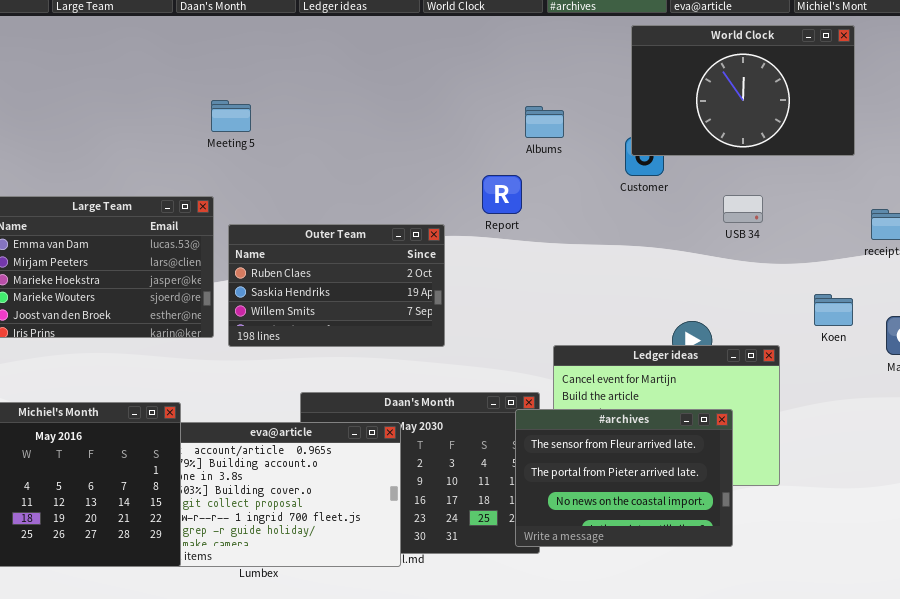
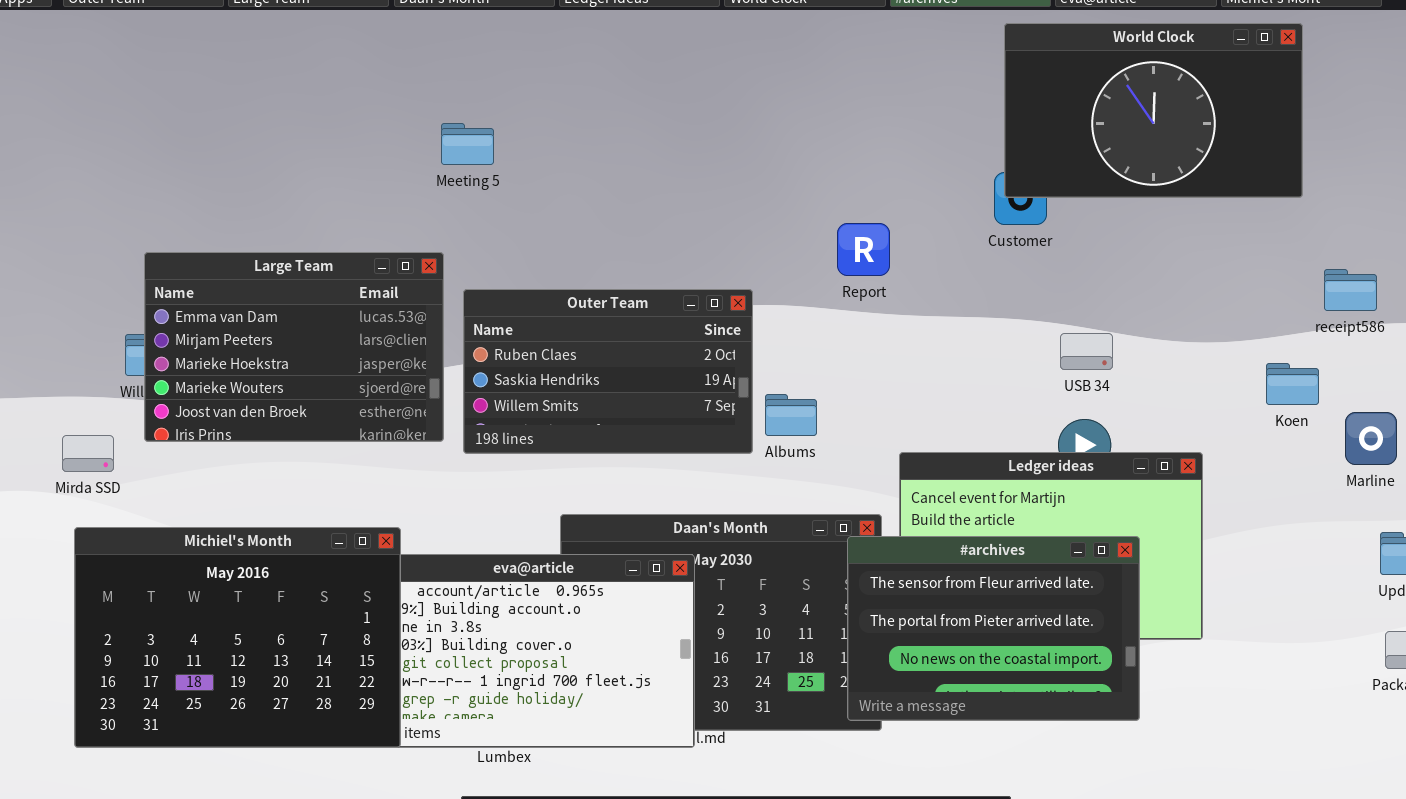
Albums: [525,106,564,138] -> [765,394,817,436], moved
Report: [482,175,522,214] -> [837,223,890,276], moved
USB 34: [723,195,763,223] -> [1060,333,1113,370], moved
Koen: [814,294,853,326] -> [1266,363,1319,405], moved

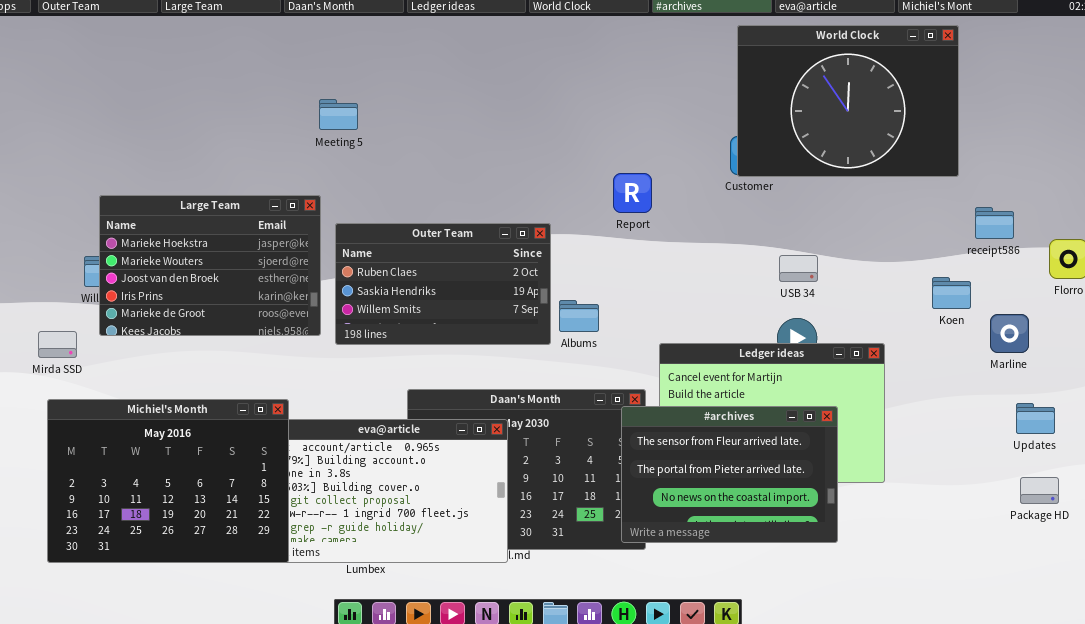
World Clock: [1004,23,1303,198] -> [737,25,959,177], resized
Large Team: [144,252,444,442] -> [99,195,321,336], scrolled down 2 rows

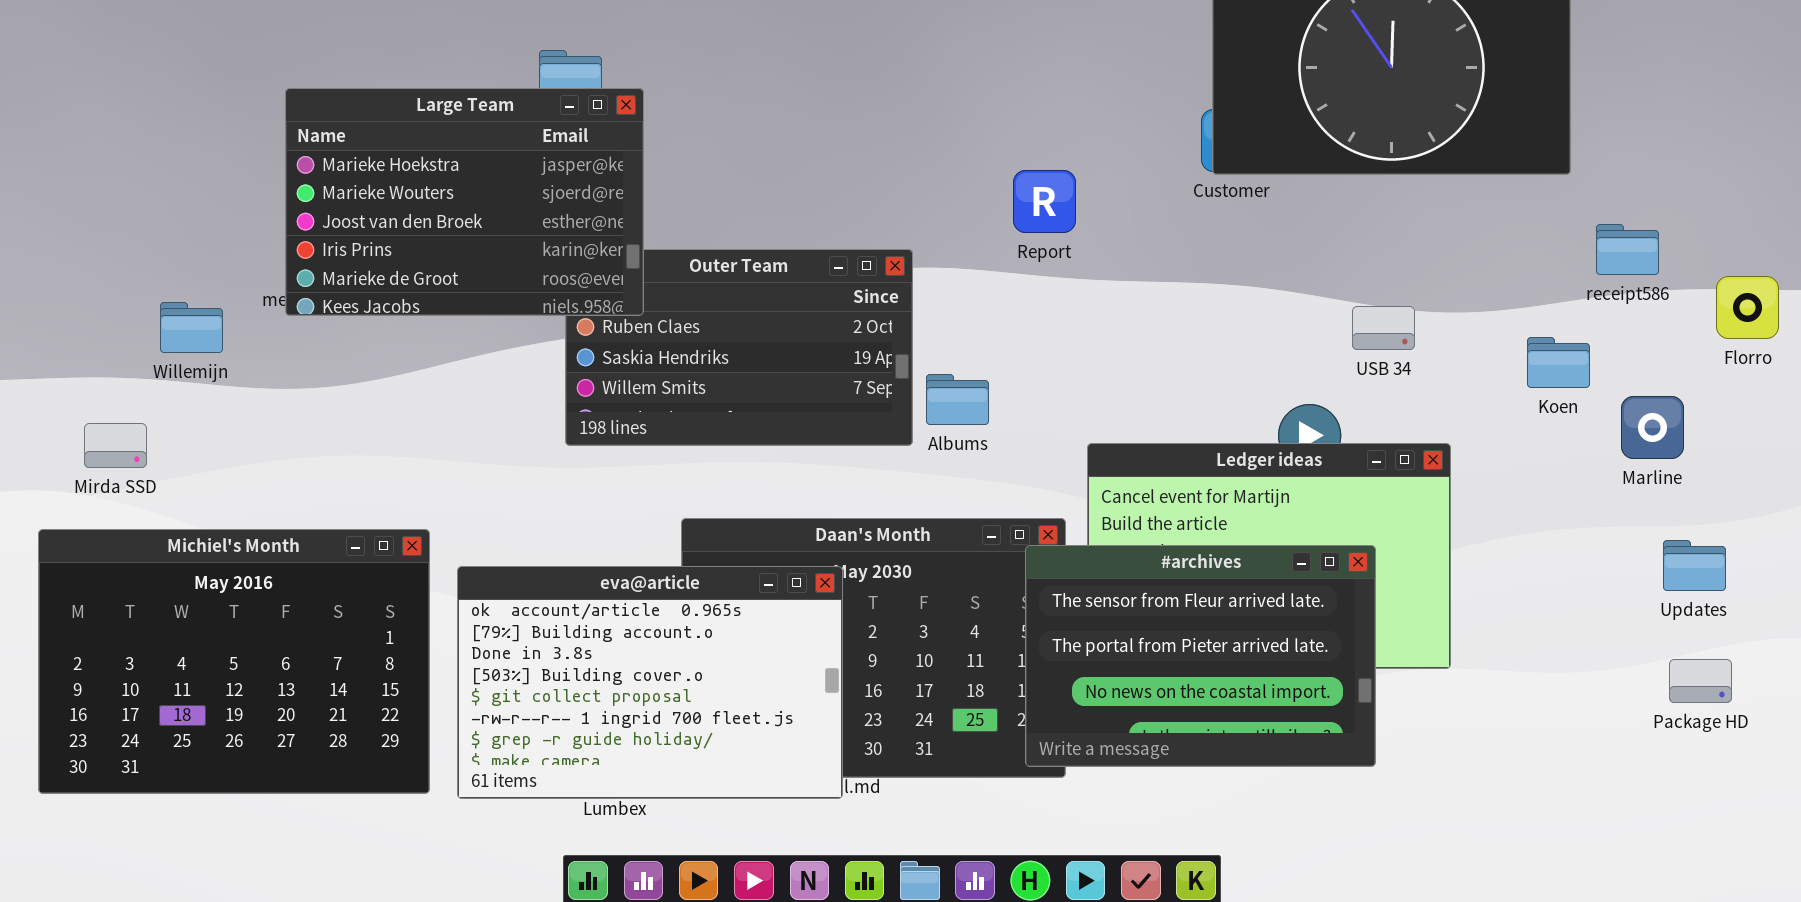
Large Team: [99,195,321,336] -> [285,88,644,316], moved
USB 34: [779,255,818,282] -> [1352,306,1415,350], moved
Michiel's Month: [47,399,289,563] -> [38,529,430,794], moved

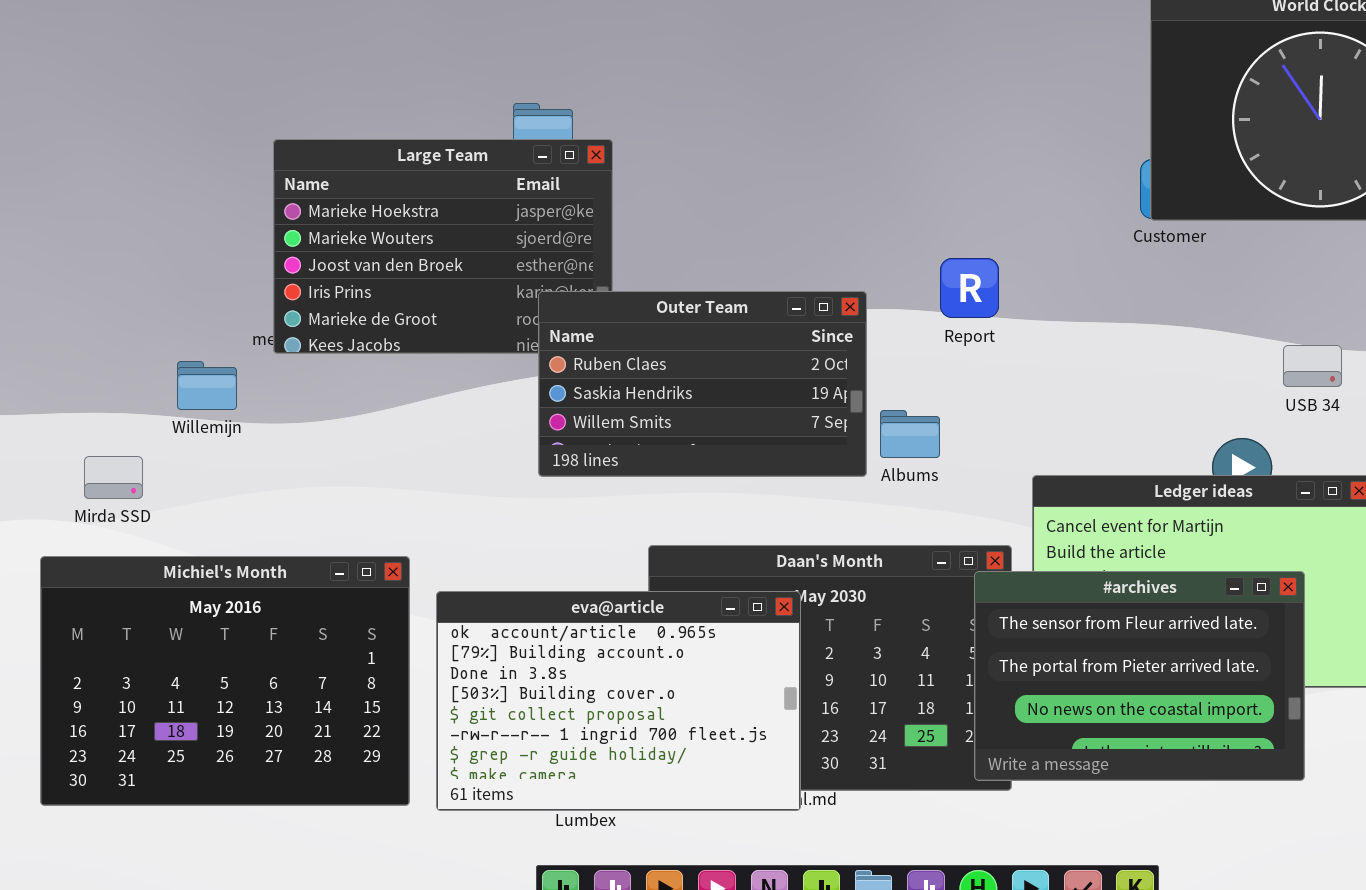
Report: [1013,170,1076,233] -> [940,258,999,318], moved
Outer Team: [565,249,913,446] -> [538,291,867,477], raised
Willemijn: [160,302,223,353] -> [177,361,237,410], moved

